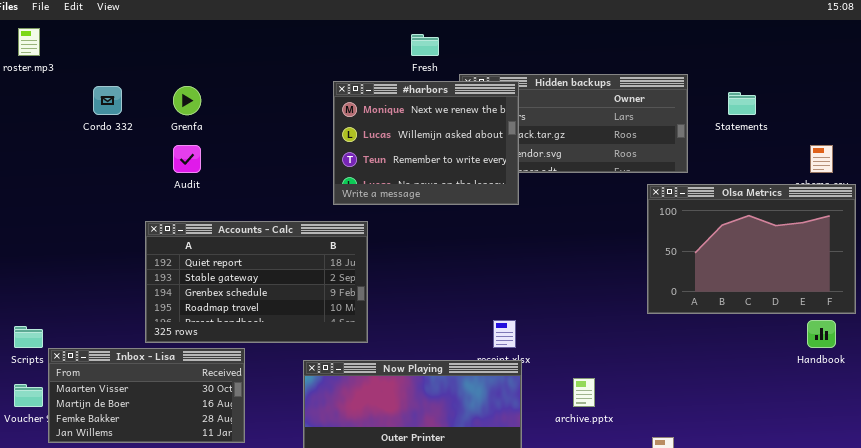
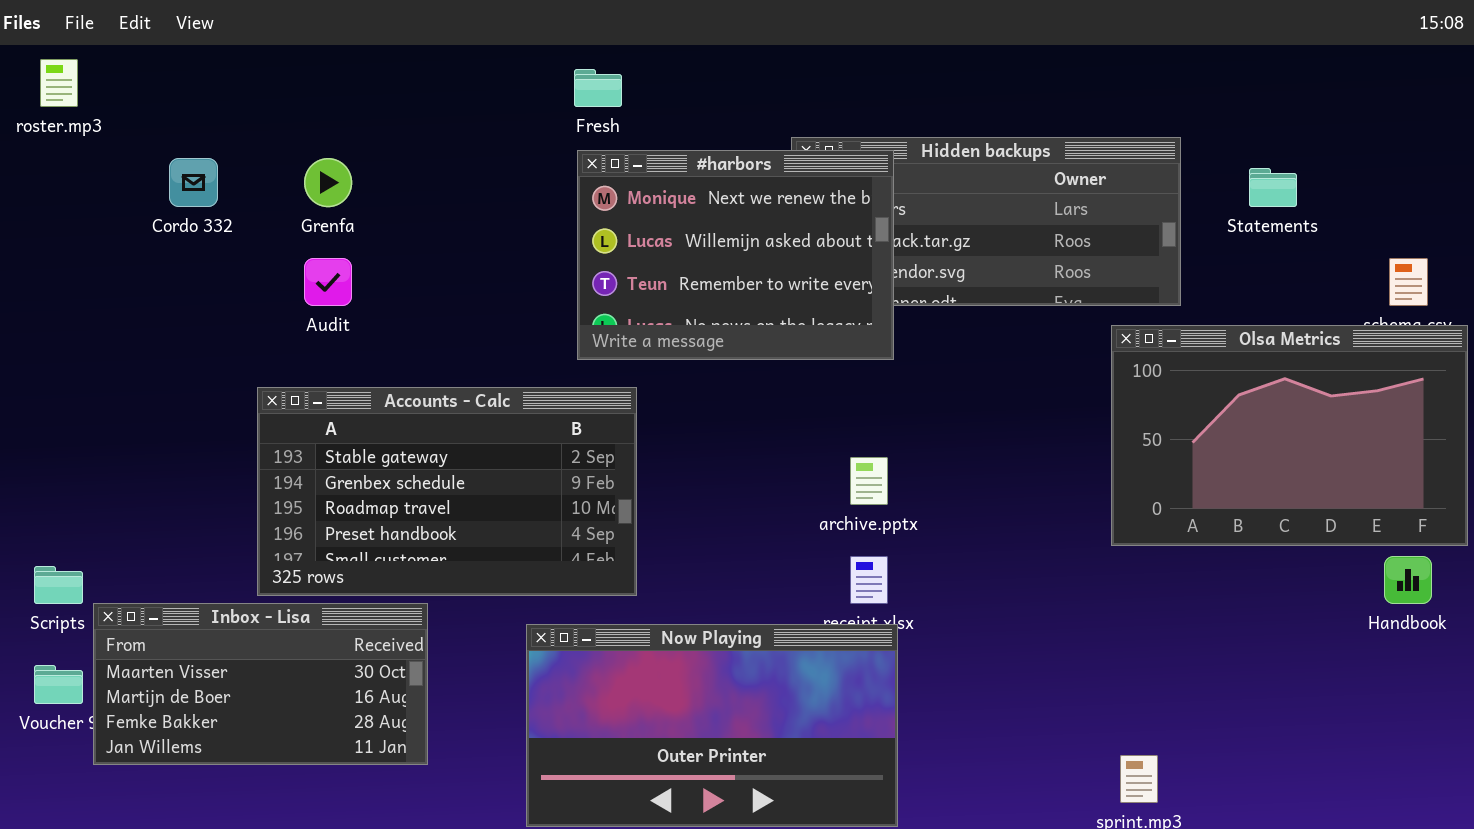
Fresh: [411,34,439,56] -> [574,69,622,107], moved
Accounts - Calc: [145,221,368,343] -> [257,387,637,596], scrolled down 1 row
archive.pptx: [573,378,595,407] -> [850,457,888,505], moved

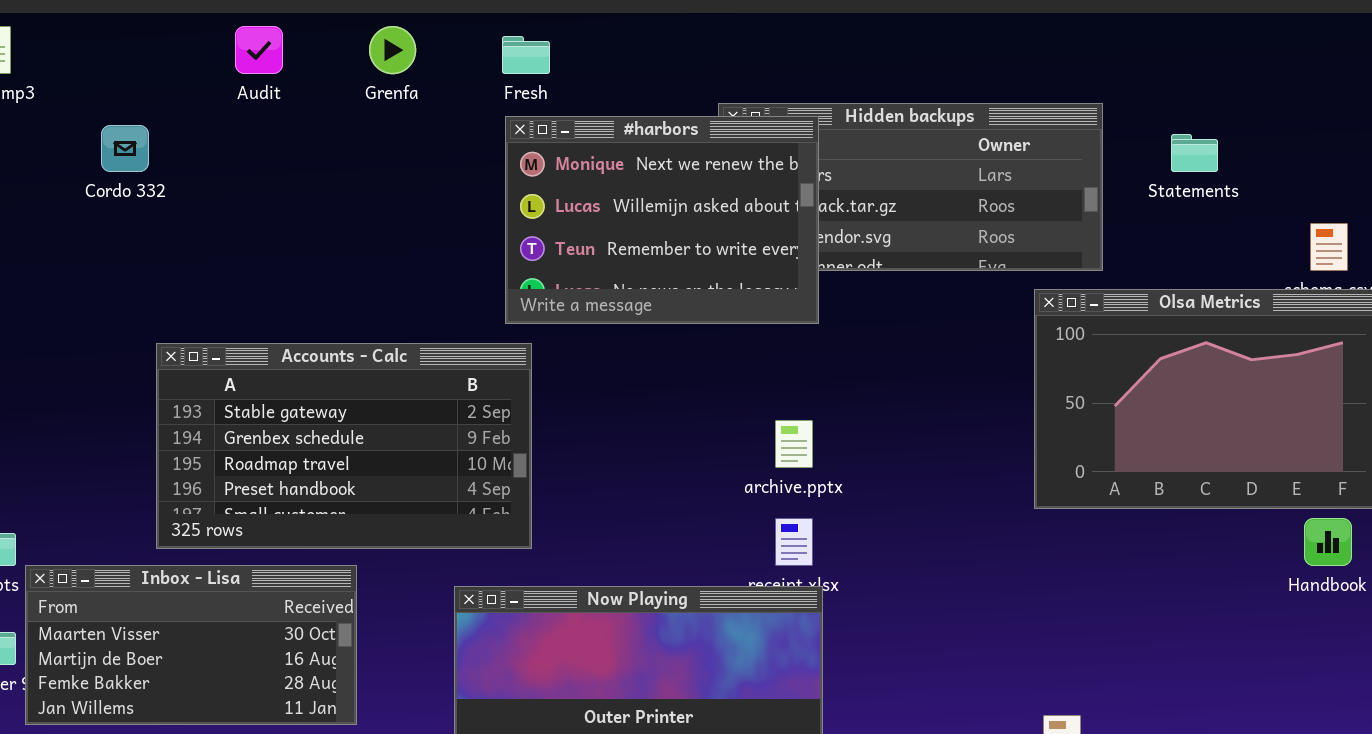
Grenfa: [304,158,352,207] -> [369,26,416,74], moved
Audit: [304,258,352,306] -> [235,26,283,74], moved
Accounts - Calc: [257,387,637,596] -> [156,343,532,549], moved

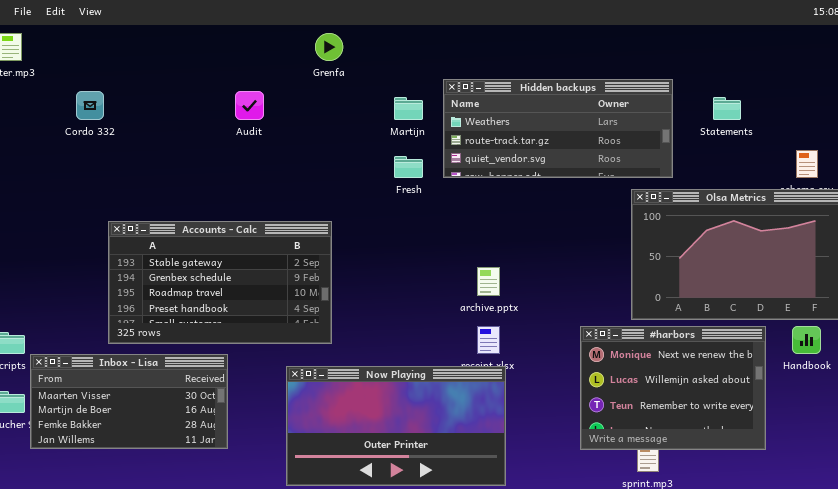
Audit: [235,26,283,74] -> [235,91,264,120], moved
Grenfa: [369,26,416,74] -> [315,33,343,61], moved
Fresh: [502,36,550,74] -> [394,156,423,178], moved
#harbors: [505,116,819,324] -> [580,326,766,450], moved

